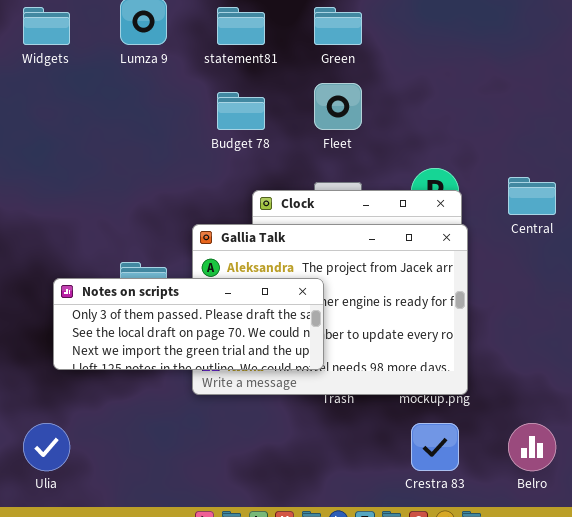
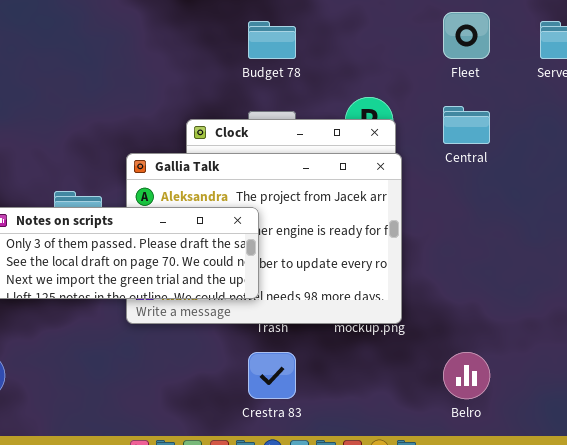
Fleet: [314,83,362,130] -> [443,12,490,59], moved
Budget 78: [217,92,265,130] -> [248,21,296,59], moved
Crestra 83: [411,423,459,471] -> [248,352,296,399], moved

